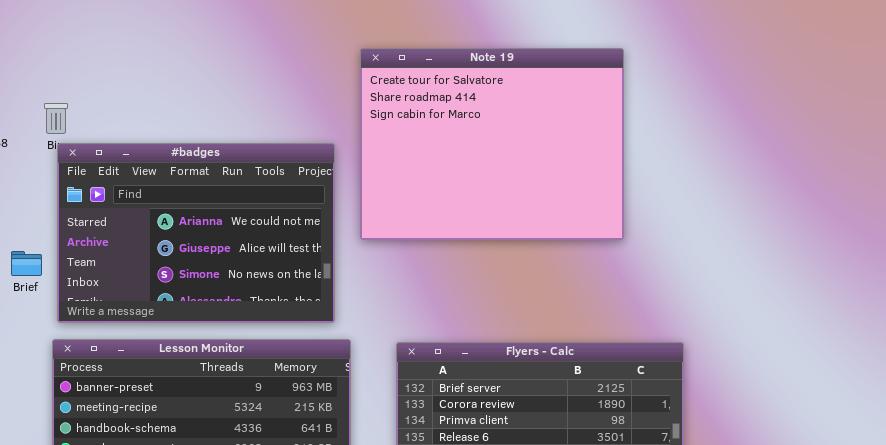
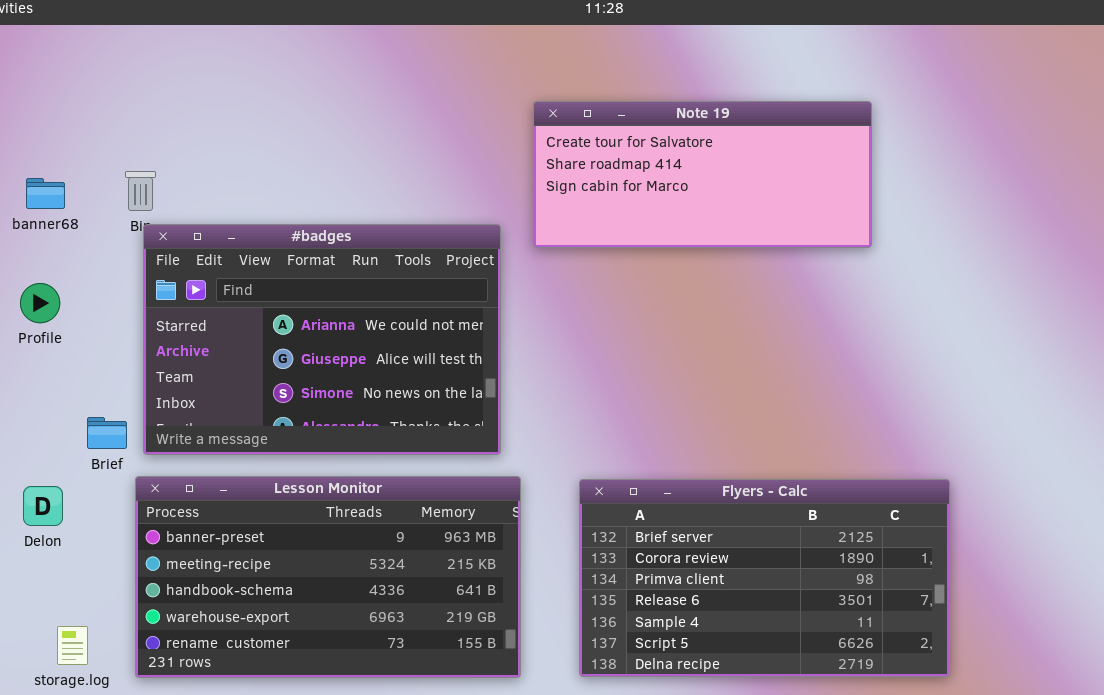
Note 19: [360,48,624,240] -> [533,101,872,248], resized
Brief: [11,251,42,276] -> [87,417,127,449], moved

